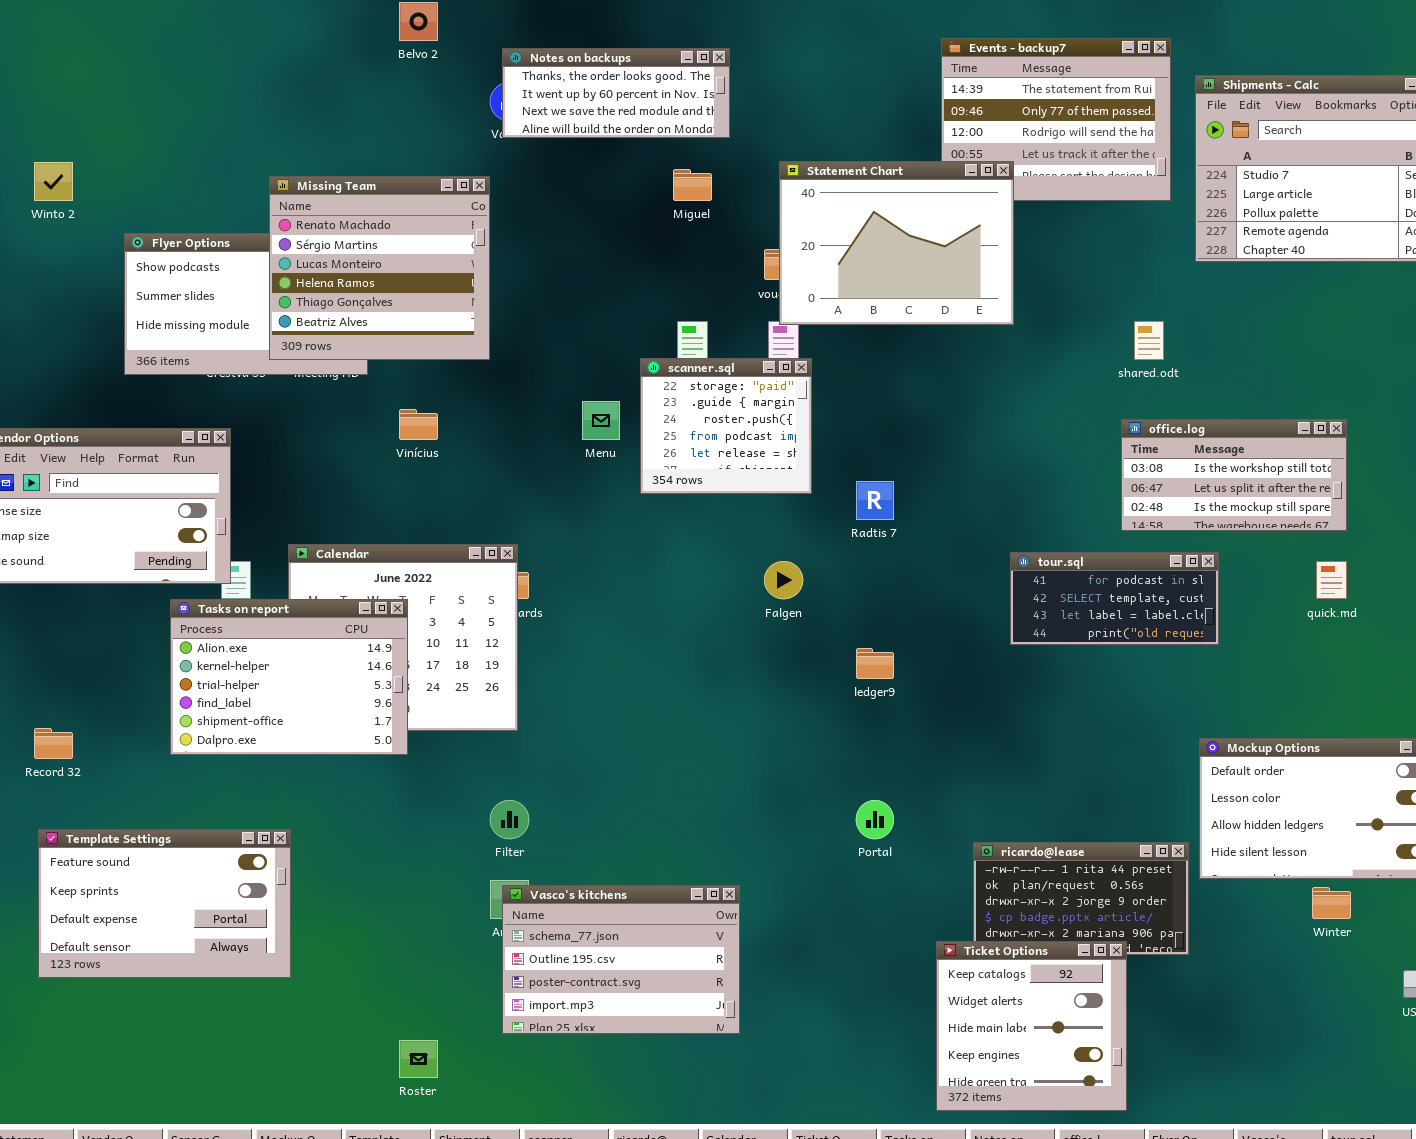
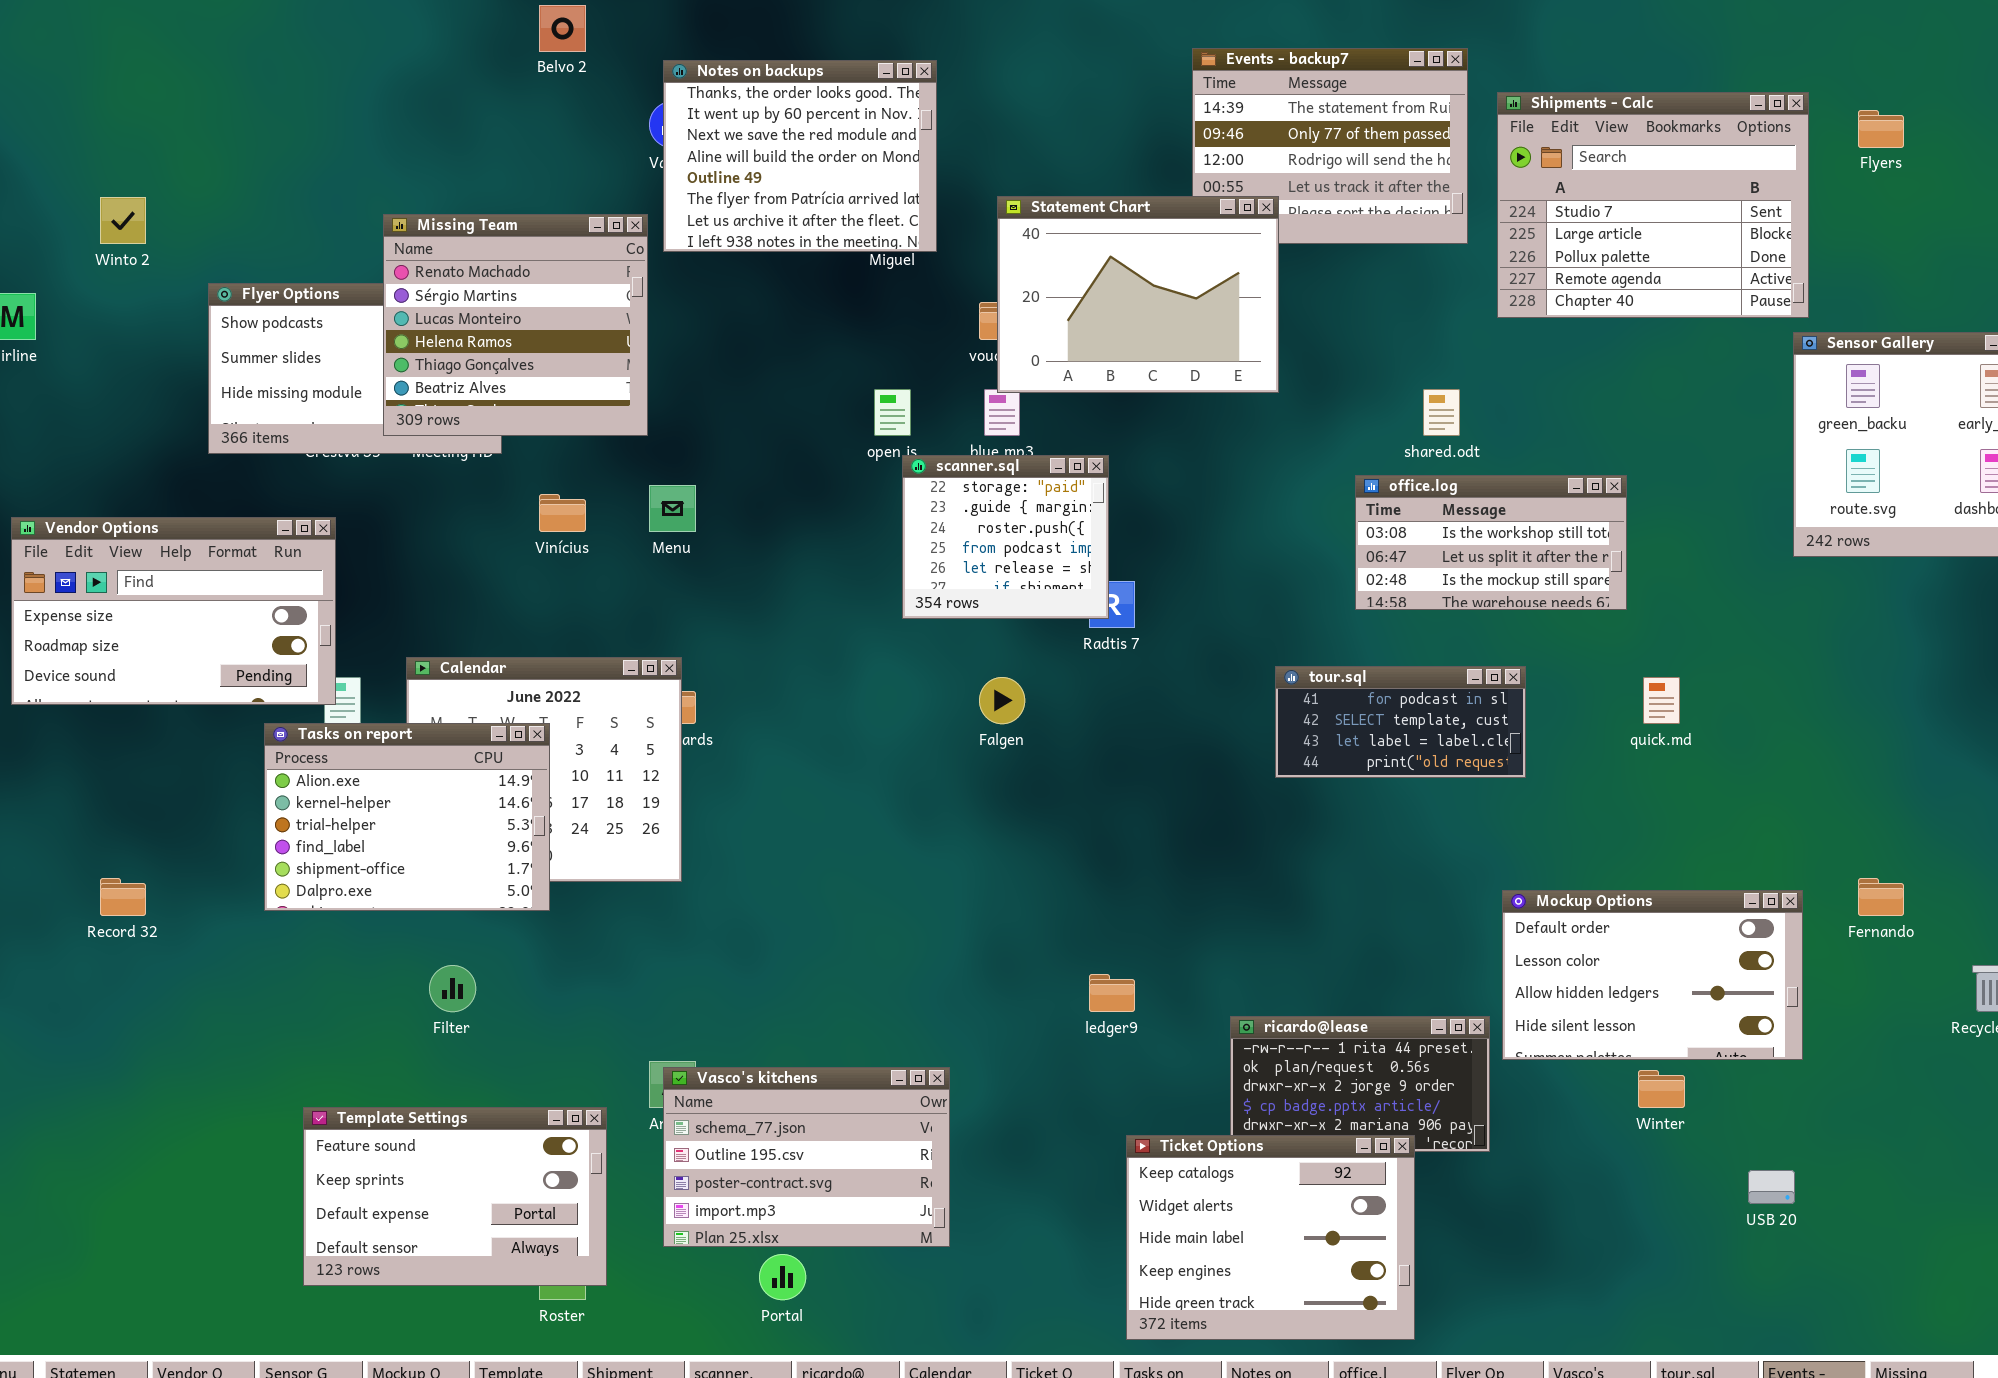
Notes on backups: [502,48,730,138] -> [663,60,937,252], resized
scanner.sql: [640,358,812,494] -> [902,455,1109,619], moved
Menu: [582,401,620,440] -> [649,485,696,532], moved
office.log: [1121,419,1347,531] -> [1355,475,1627,610], moved
ledger9: [856,648,894,679] -> [1089,974,1135,1012], moved
Filter: [490,800,529,839] -> [429,965,476,1012], moved
Portal: [856,800,894,839] -> [759,1254,806,1300], moved
Template Settings: [38,829,291,978] -> [303,1107,607,1286], moved
Ticket Options: [936,941,1127,1111] -> [1126,1135,1415,1340], resized

